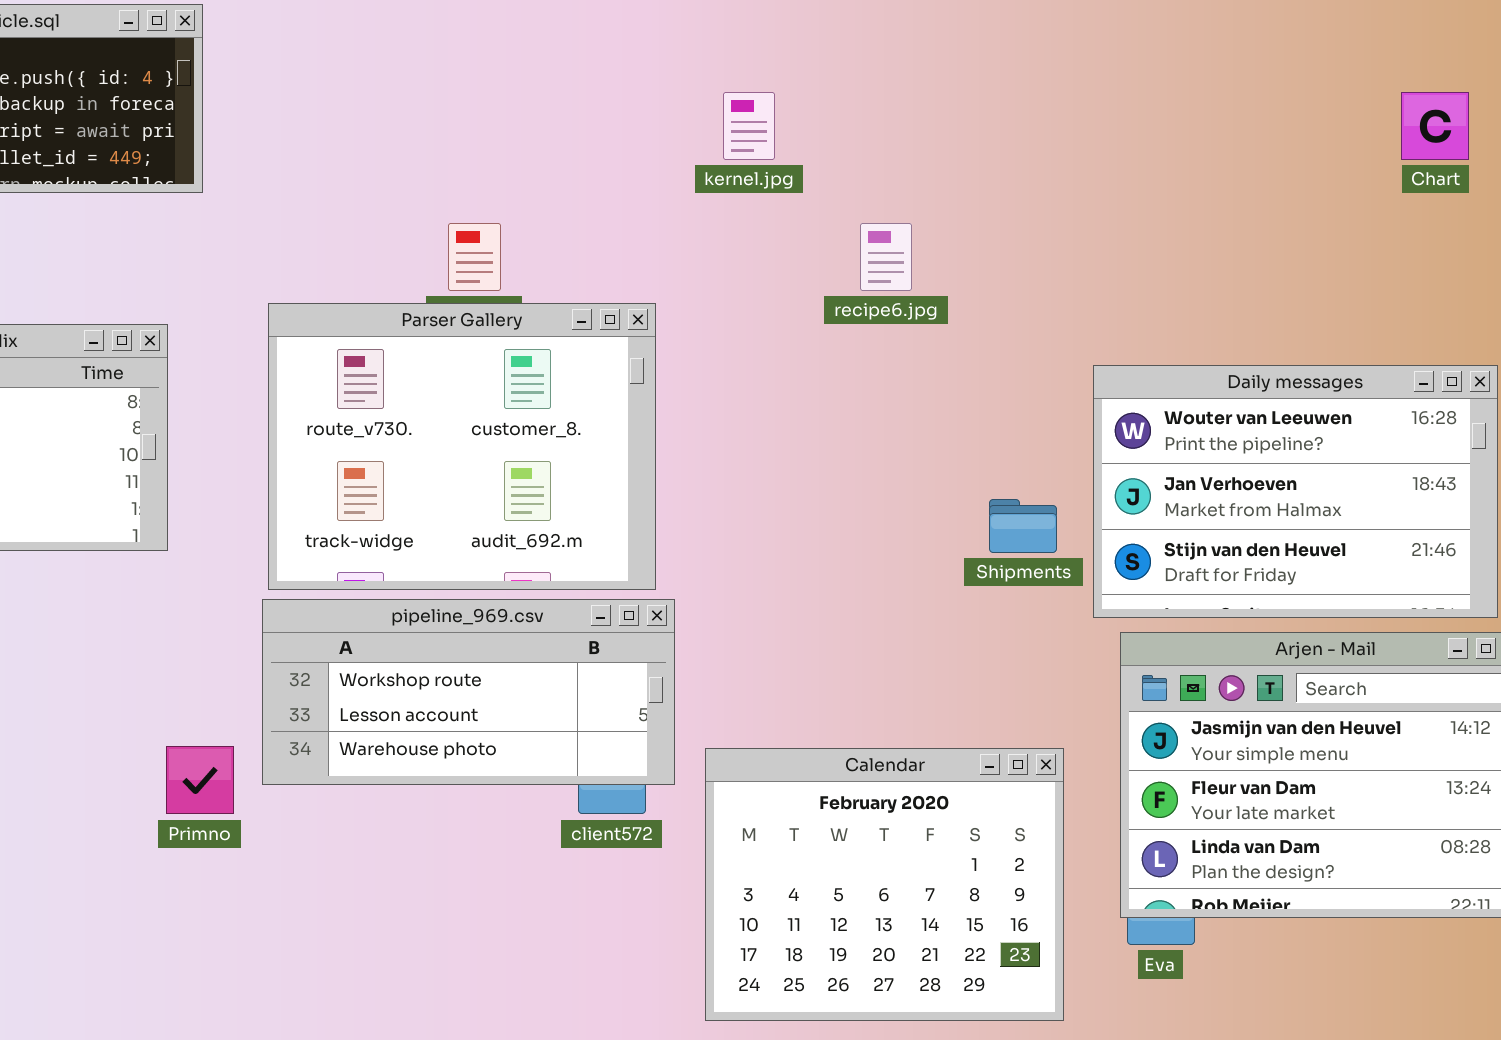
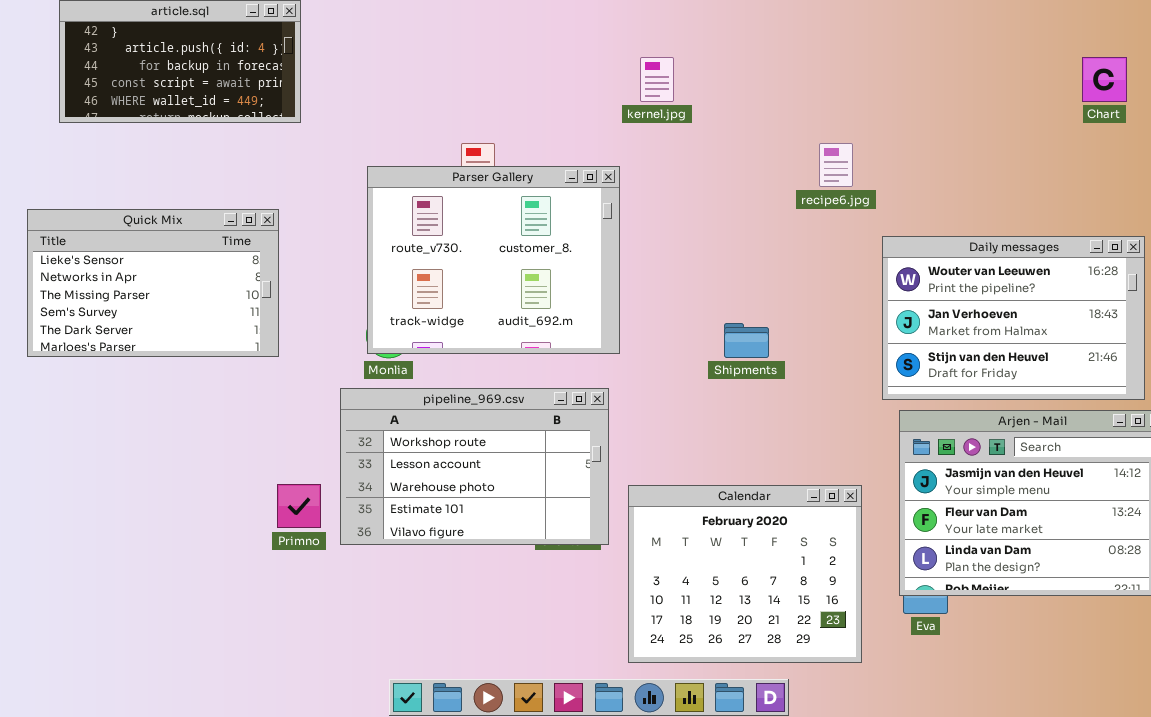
recipe6.jpg: [860,223,912,291] -> [819,143,853,187], moved
Parser Gallery: [268,303,656,590] -> [367,166,620,354], moved
Shipments: [989,499,1057,553] -> [724,323,769,358], moved
pipeline_969.csv: [262,599,675,785] -> [340,388,609,545], resized

